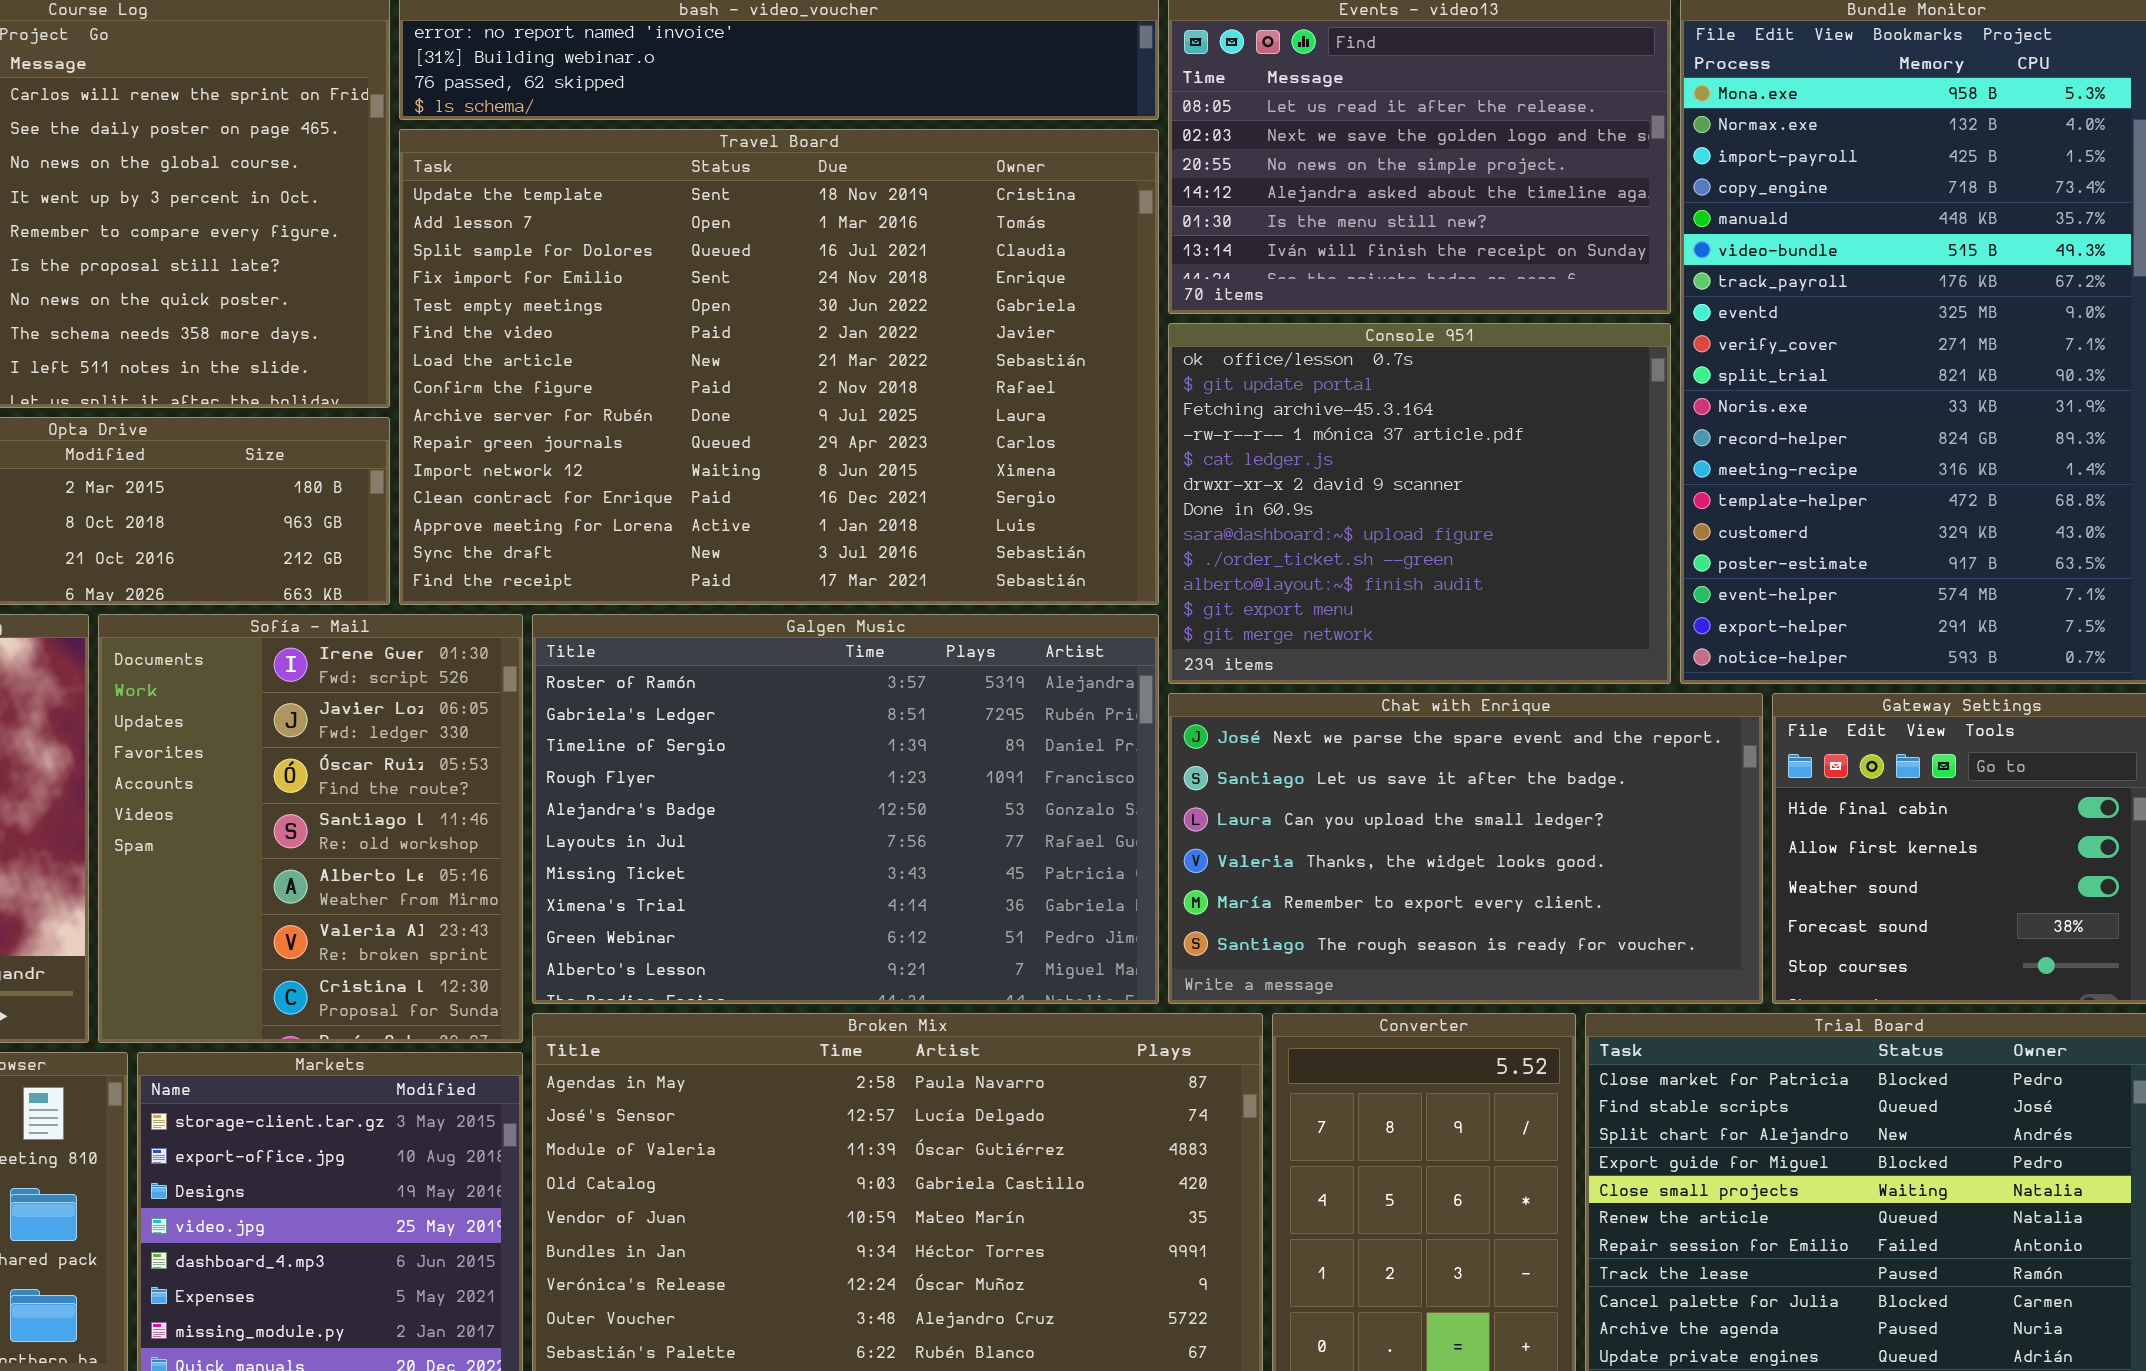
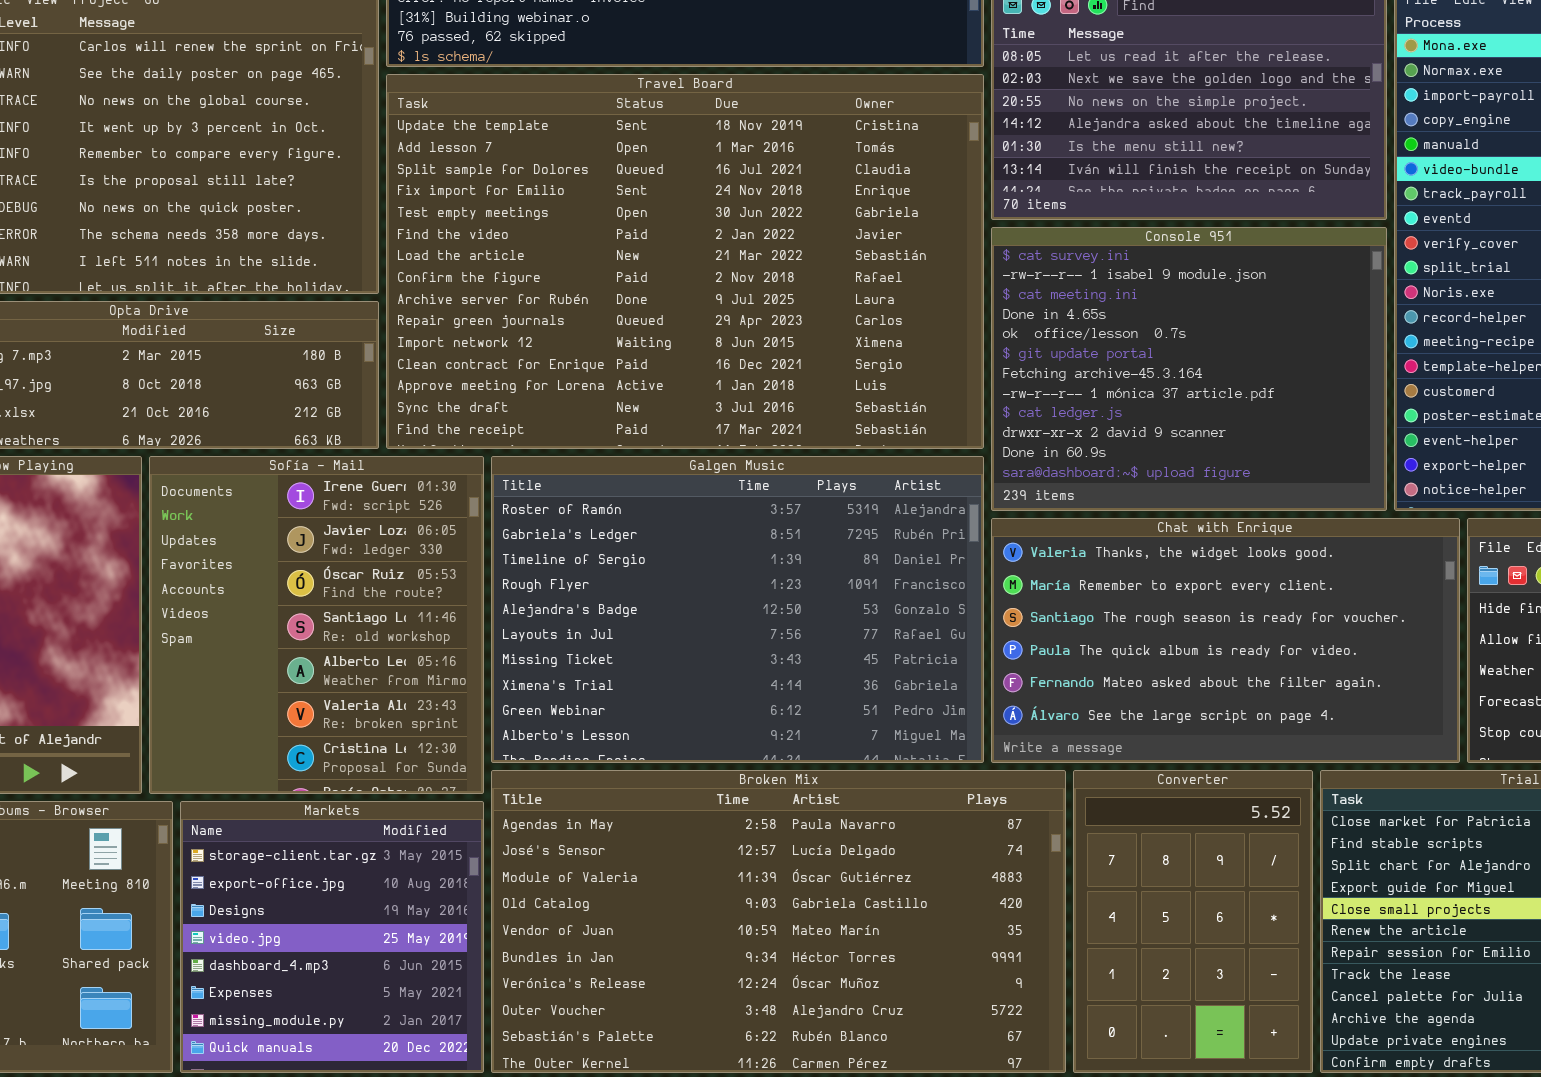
Console 951: [1168,323,1671,684] -> [991,227,1387,511], scrolled up 4 rows
Chat with Enrique: [1168,693,1763,1004] -> [991,518,1460,763], scrolled down 3 rows

